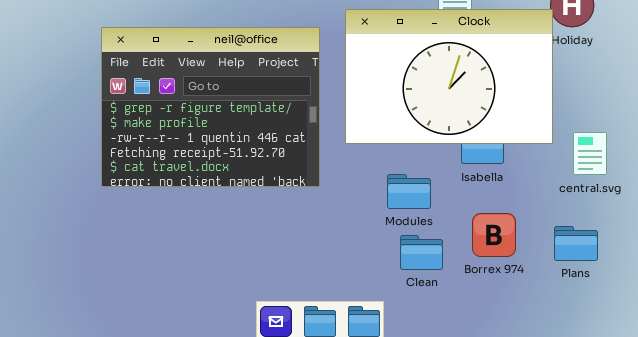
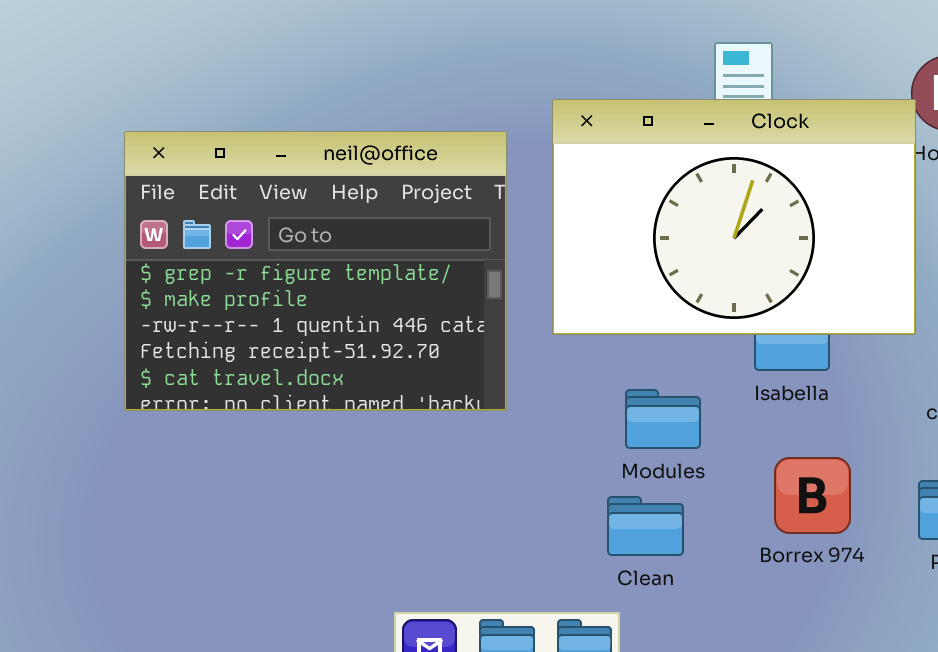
Clean: [400,235,443,270] -> [607,496,684,556], moved

